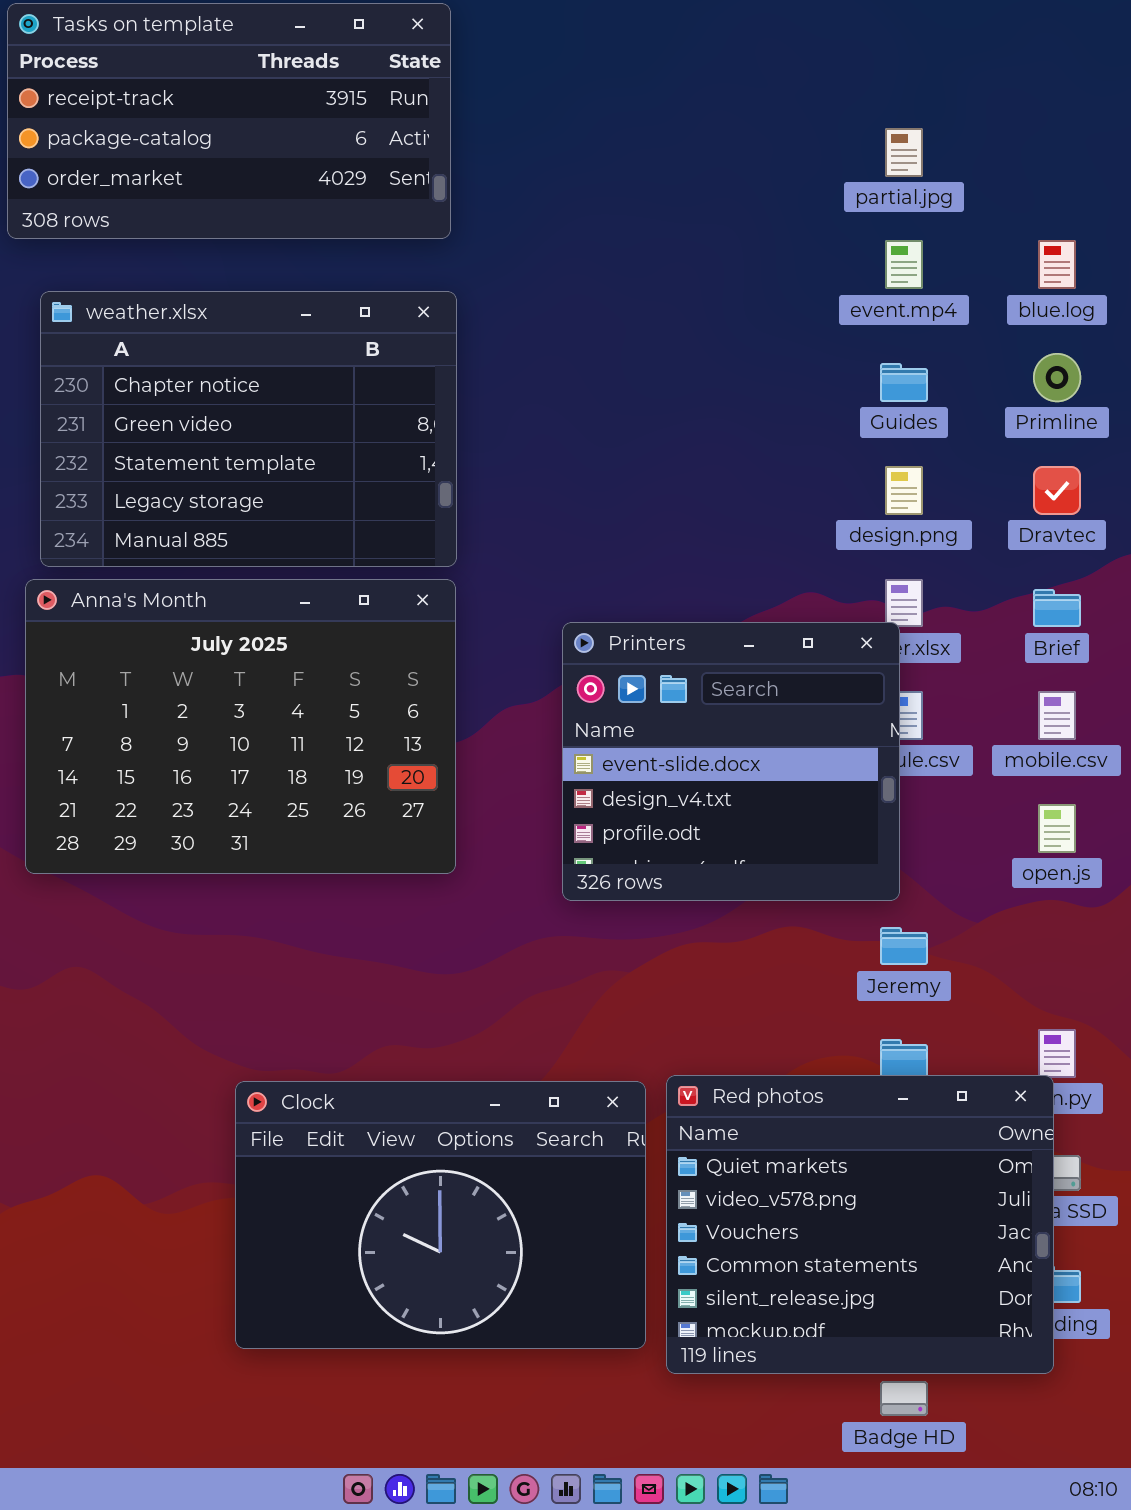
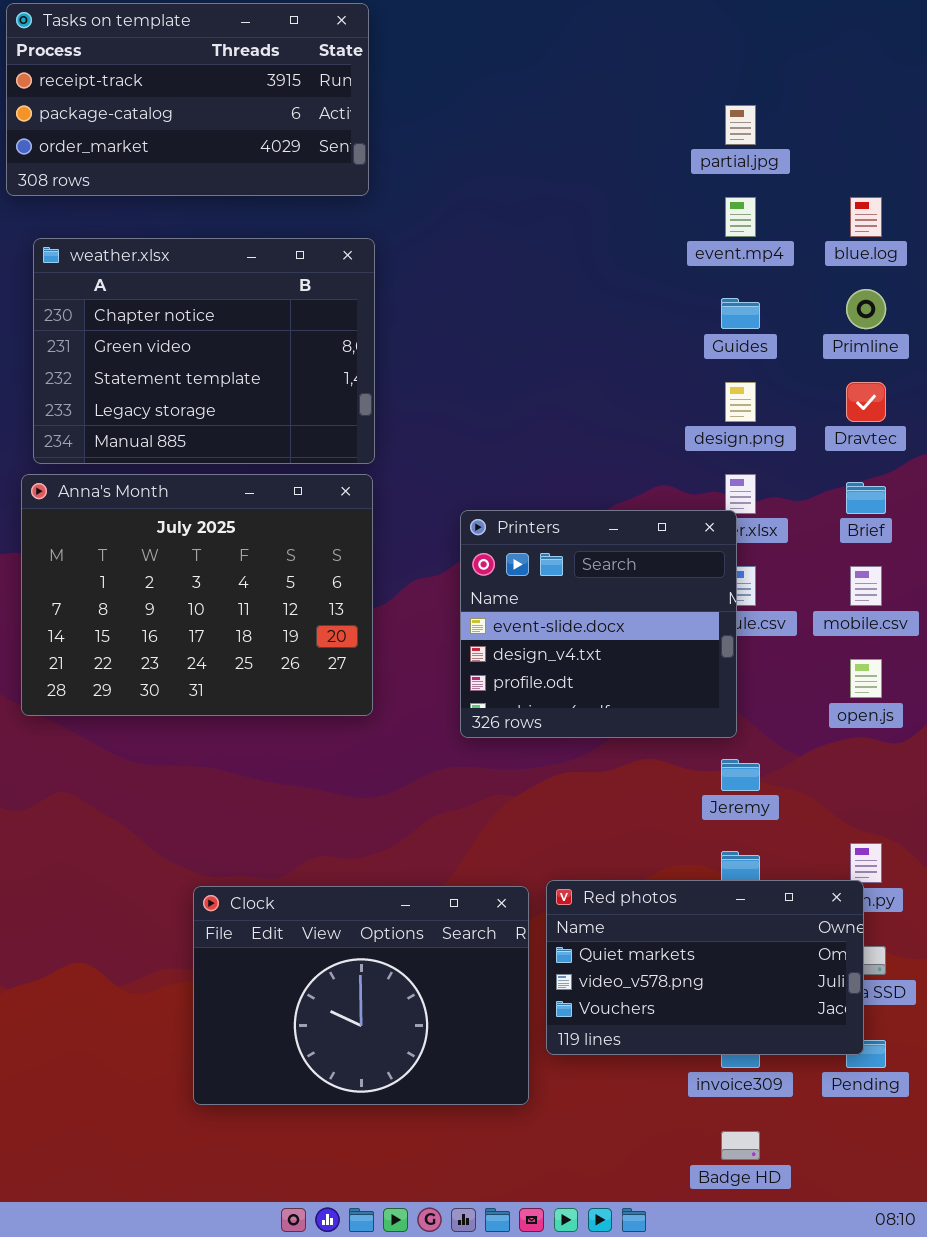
Red photos: [666,1075,1054,1374] -> [546,880,864,1055], resized

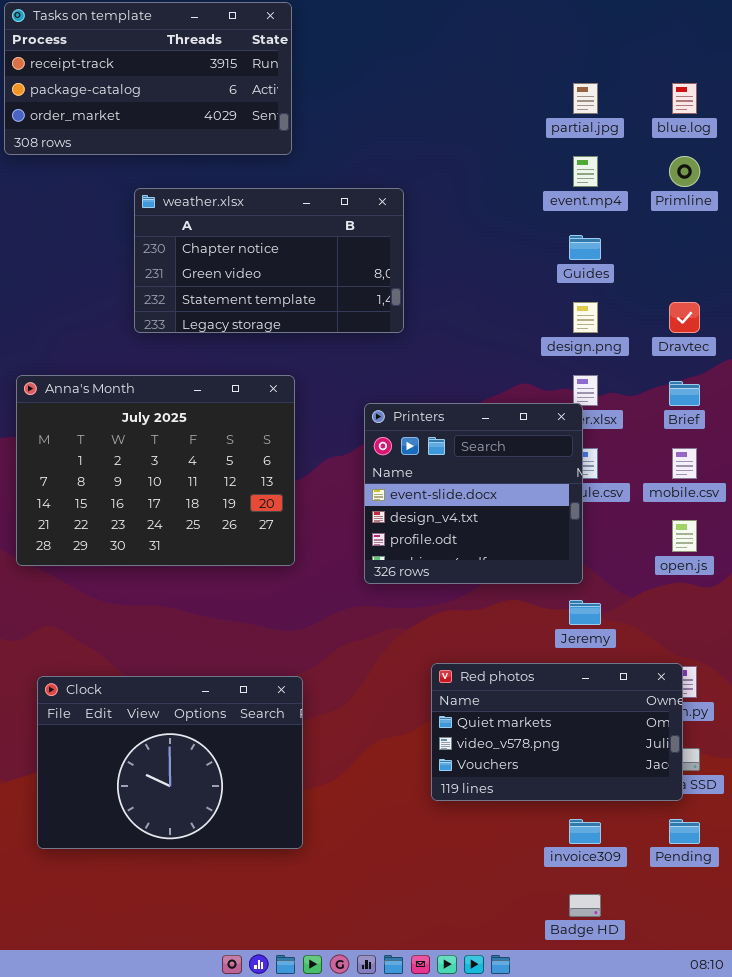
blue.log: [850,197,882,237] -> [672,83,697,114], moved
weather.xlsx: [33,238,375,464] -> [134,188,404,333], moved, resized
Primline: [846,289,886,329] -> [669,156,700,187], moved
Red photos: [546,880,864,1055] -> [431,663,683,801], moved
Clock: [193,886,529,1105] -> [37,676,303,849], moved

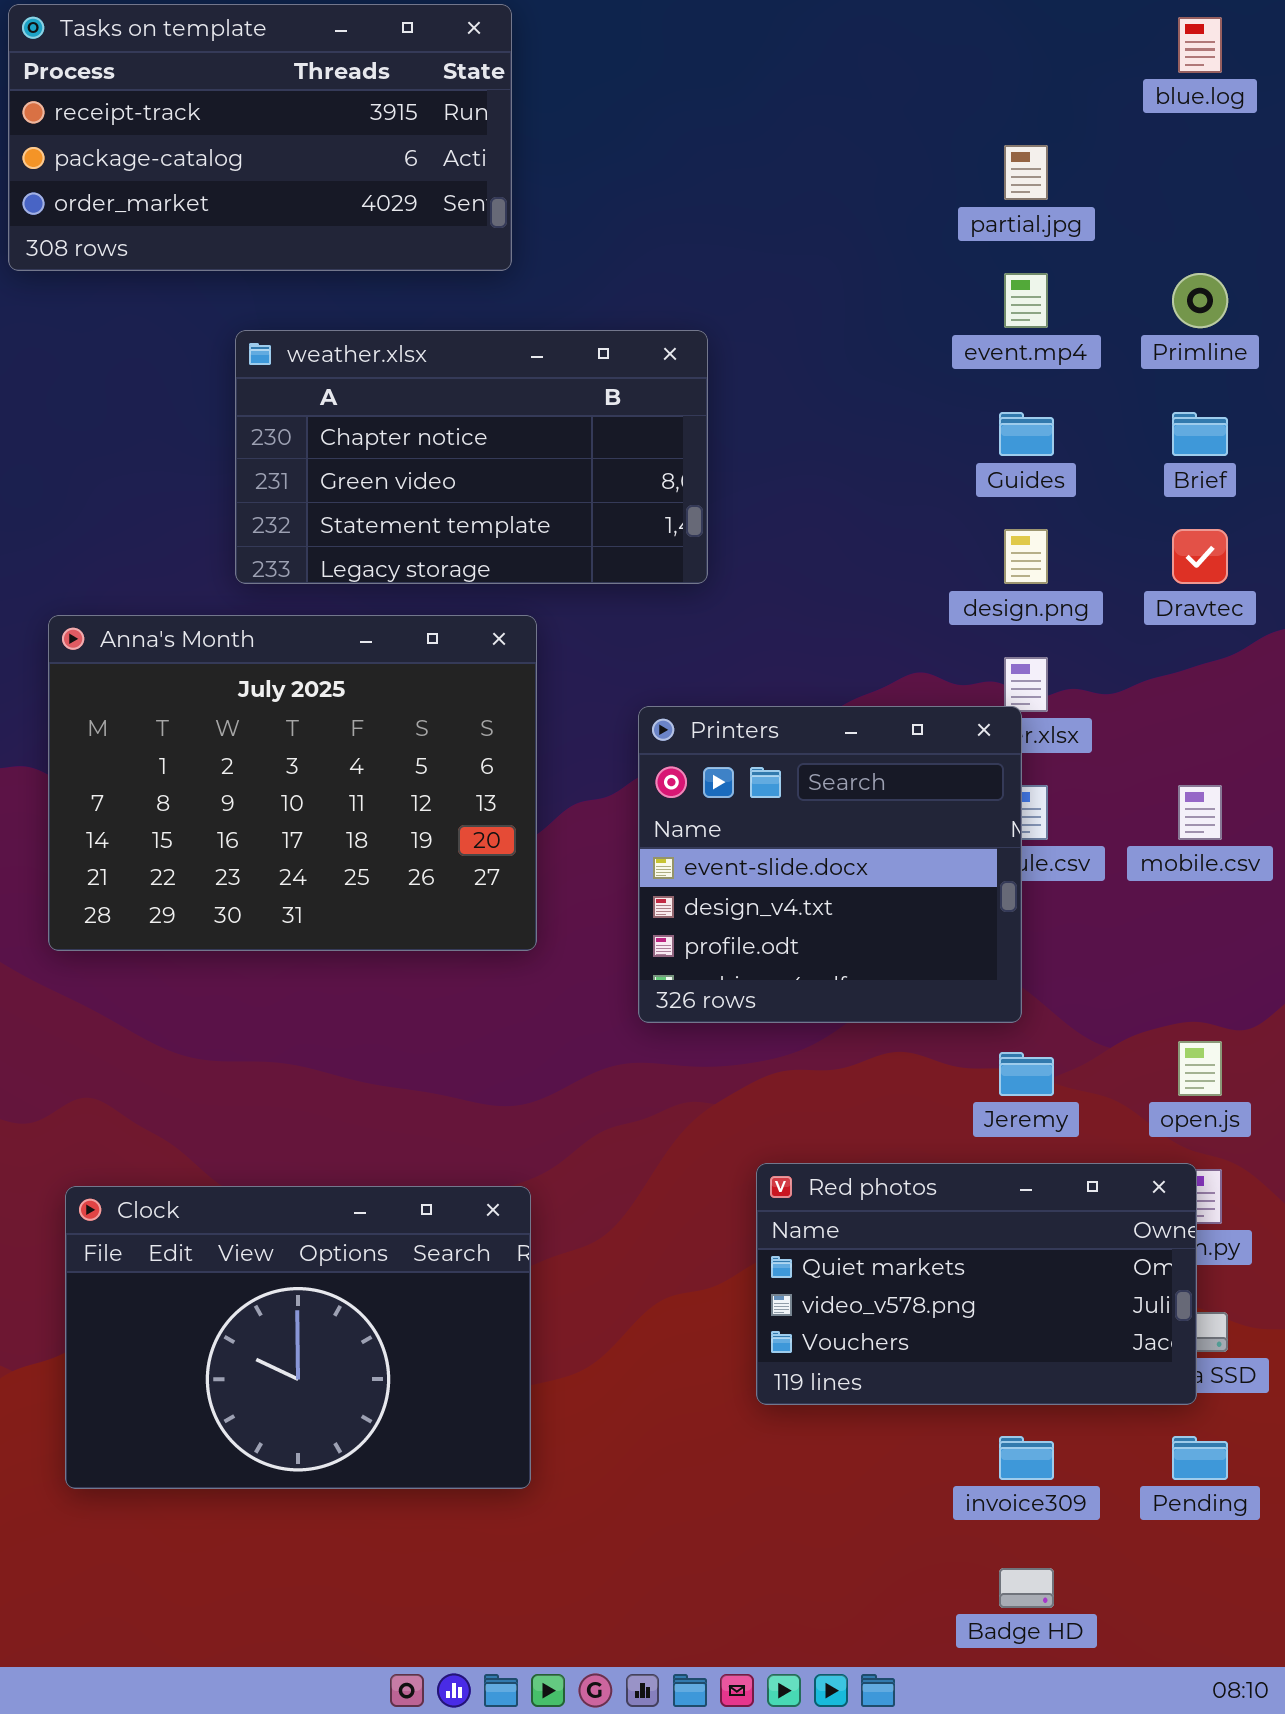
blue.log: [672,83,697,114] -> [1178,17,1222,73], moved
Anna's Month: [16,375,295,566] -> [48,615,537,951], moved
Brief: [669,381,700,406] -> [1172,412,1228,456], moved
open.js: [672,520,697,552] -> [1178,1041,1222,1096], moved

